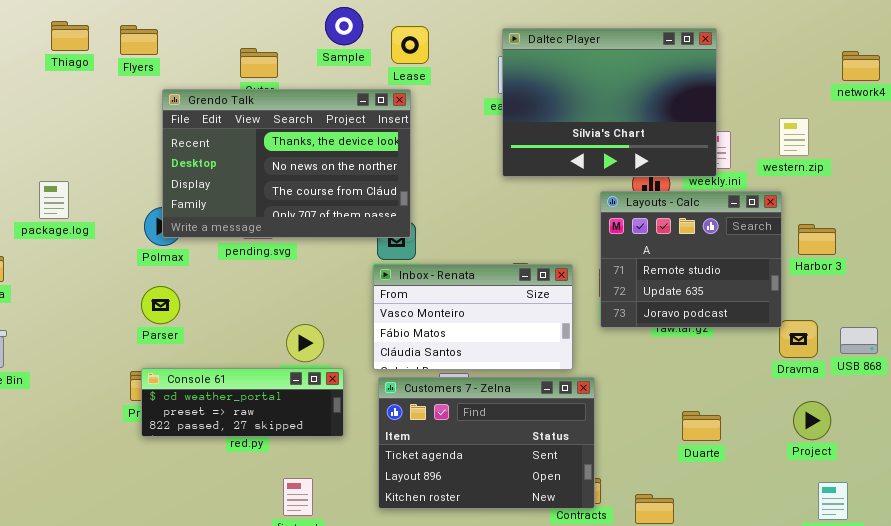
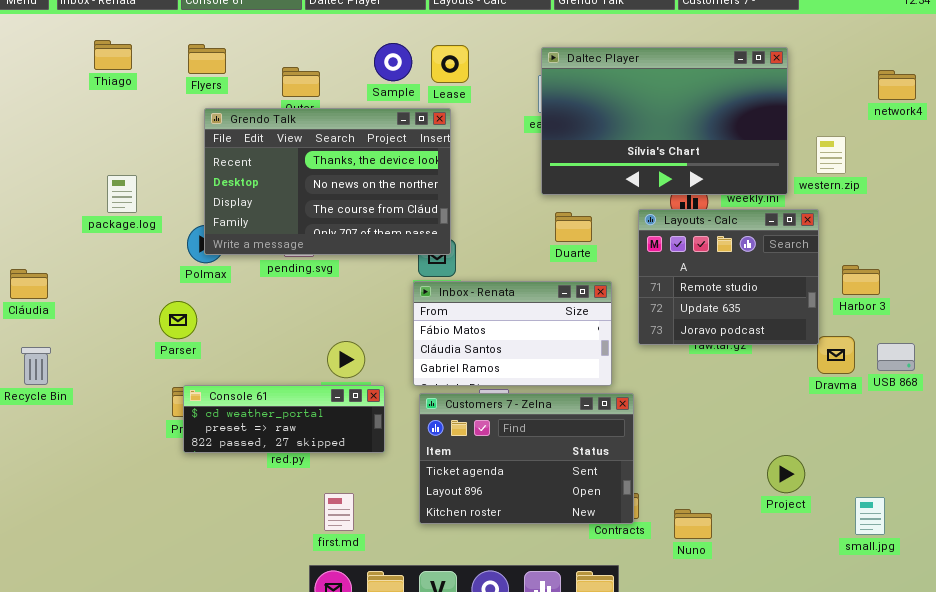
Sample: [325,7,363,45] -> [374,43,412,81], moved
Flyers: [120,25,158,55] -> [188,44,226,74], moved
Daltec Player: [502,28,717,177] -> [541,47,788,195], resized
package.log: [39,181,69,219] -> [107,175,137,213], moved
Harbor 3: [798,224,836,255] -> [842,265,880,295], moved
Inbox - Renata: [373,264,573,370] -> [413,281,612,386], scrolled down 1 row
Parser: [141,286,180,324] -> [159,301,197,339], moved
Project: [793,401,831,440] -> [767,455,805,493], moved
Duarte: [682,411,721,441] -> [555,212,592,242], moved

